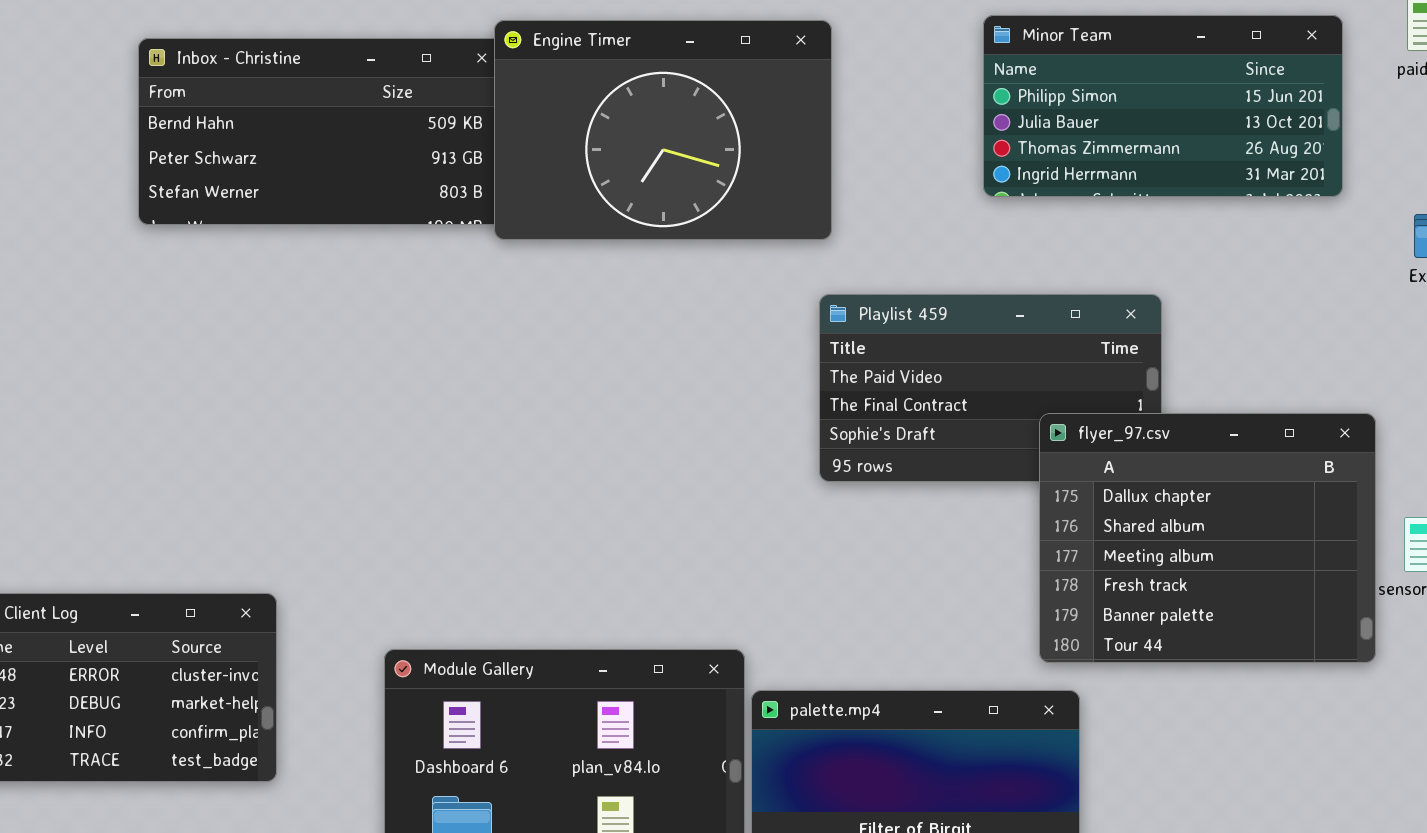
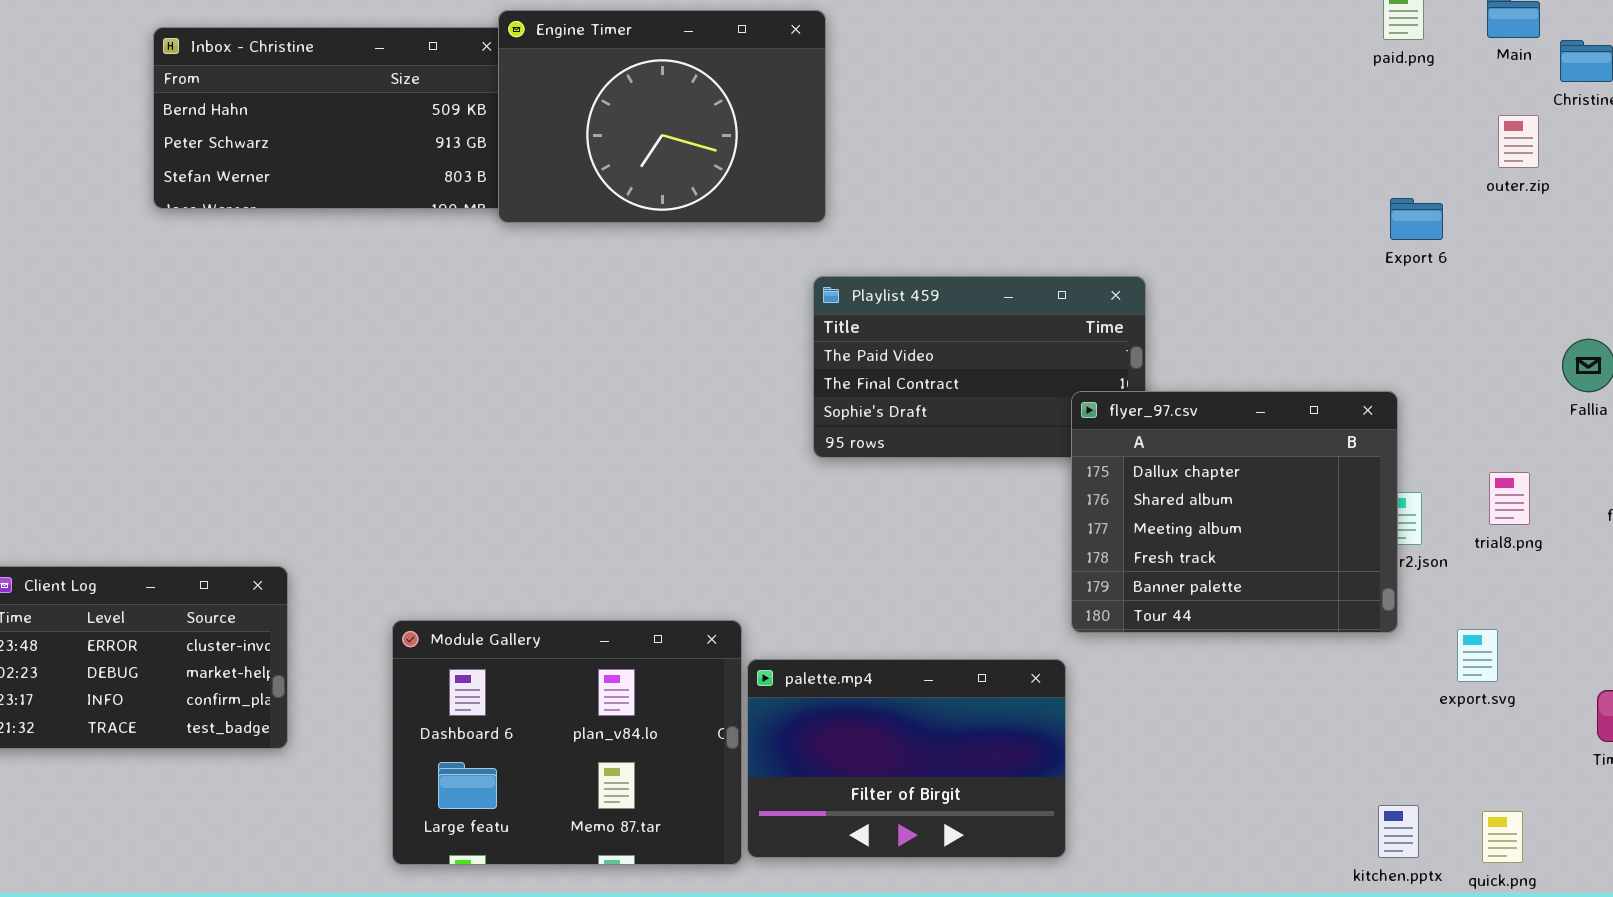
Minor Team: [983,15,1343,197] -> none, closed
flyer_97.csv: [1039,413,1376,663] -> [1071,391,1398,633], moved

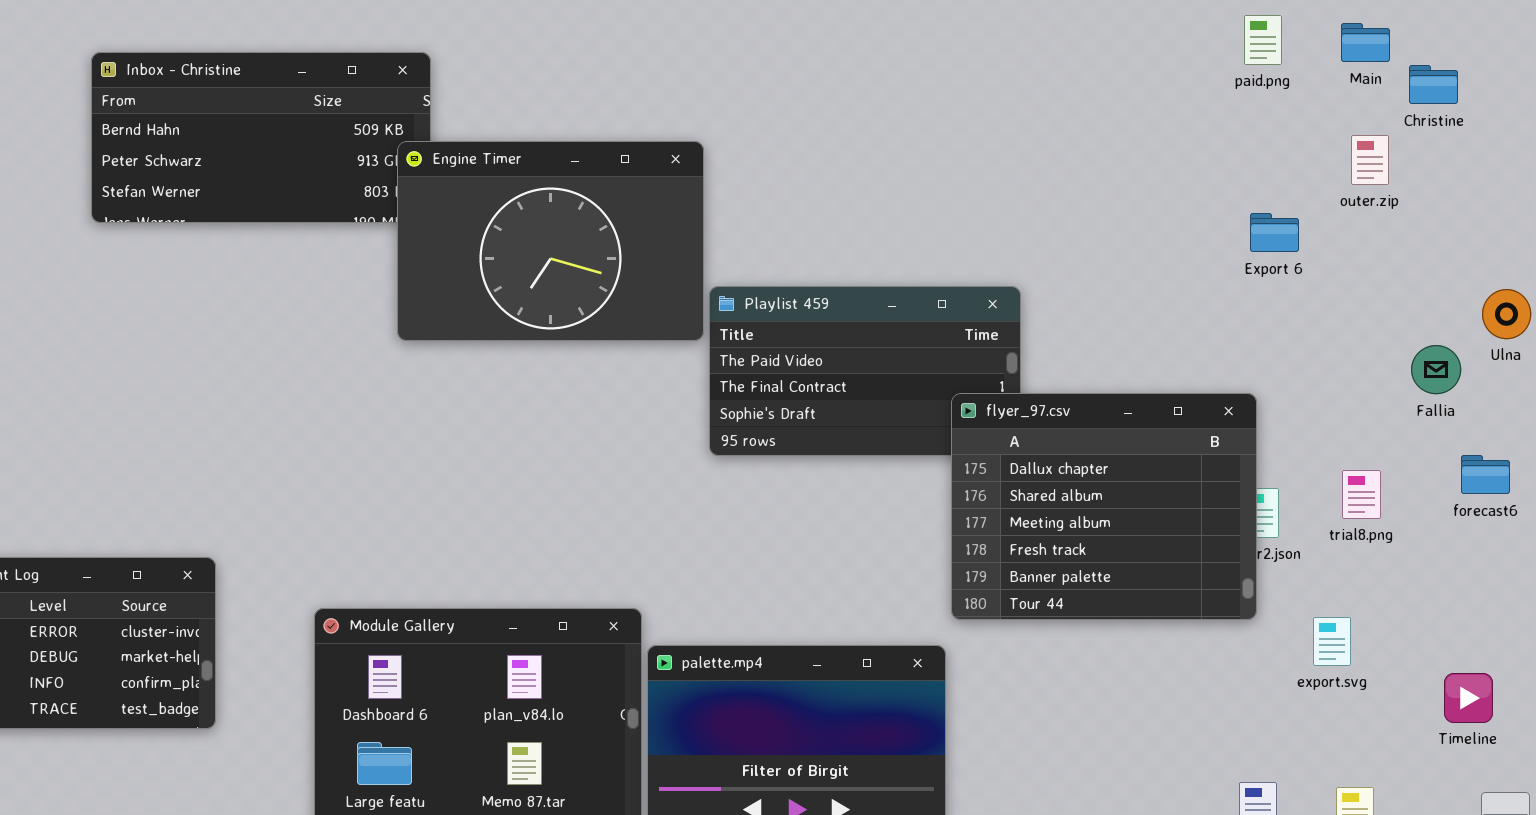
Engine Timer: [498,10,826,223] -> [397,141,704,341], moved

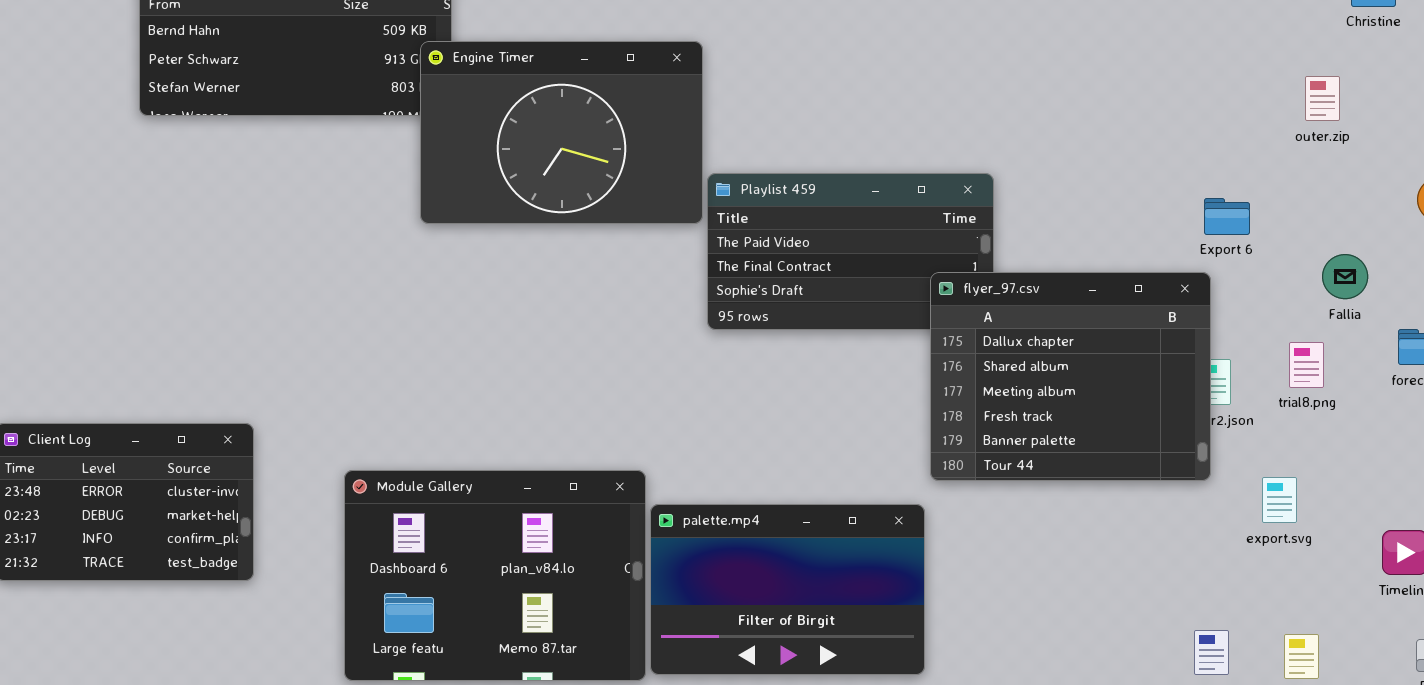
outer.zip: [1351,135,1389,185] -> [1305,76,1340,121], moved
Export 6: [1250,213,1299,252] -> [1204,198,1250,235], moved
Fallia: [1411,345,1461,394] -> [1322,254,1368,299], moved

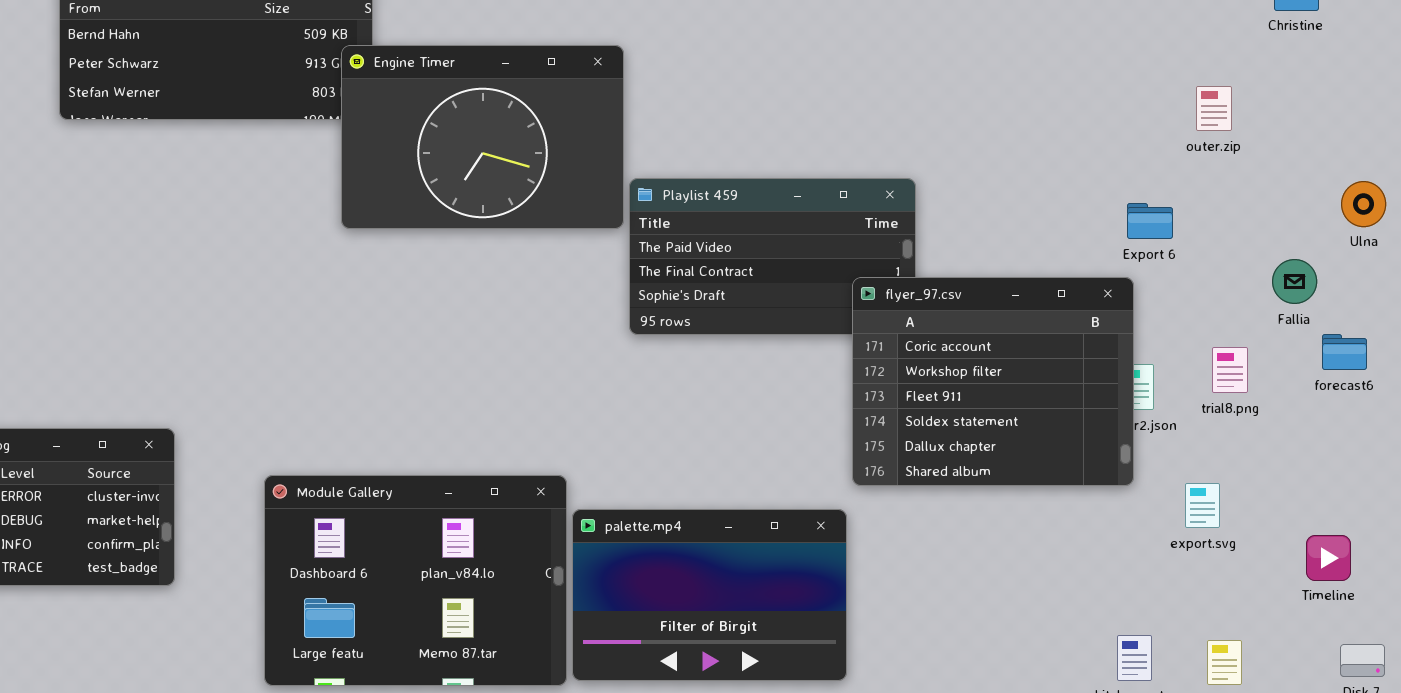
outer.zip: [1305,76,1340,121] -> [1196,86,1232,131], moved
Fallia: [1322,254,1368,299] -> [1272,259,1317,304], moved
flyer_97.csv: [930,272,1211,481] -> [852,277,1134,486], scrolled up 4 rows

